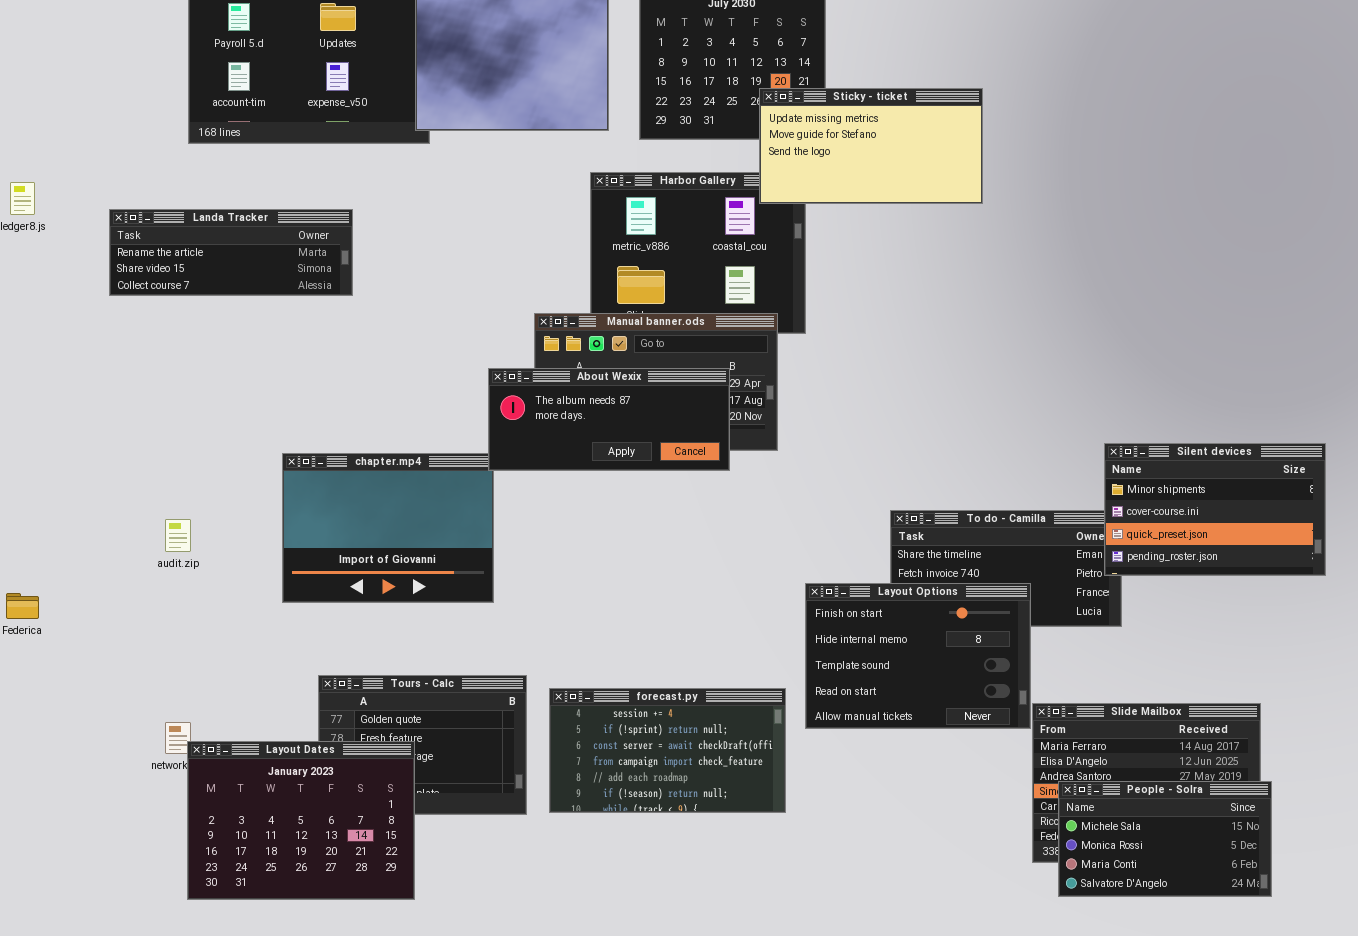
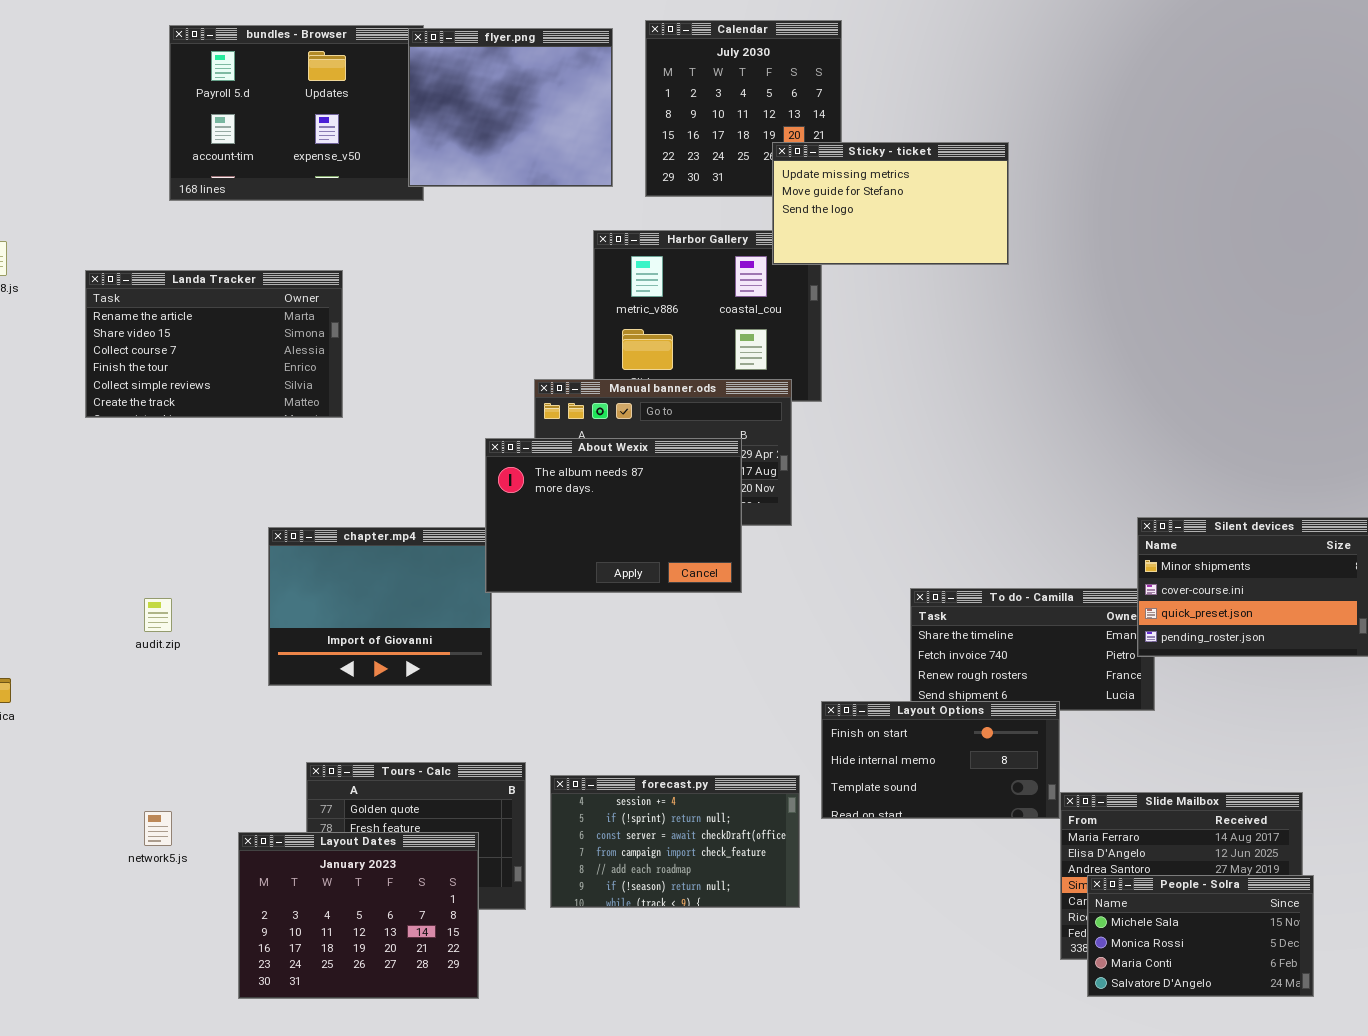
Landa Tracker: [109,209,353,296] -> [85,270,343,418], resized
About Wexix: [488,368,730,471] -> [485,438,742,593], resized
Layout Options: [805,583,1031,729] -> [821,701,1060,819], resized
Layout Dates: [187,741,415,900] -> [238,832,479,999], moved

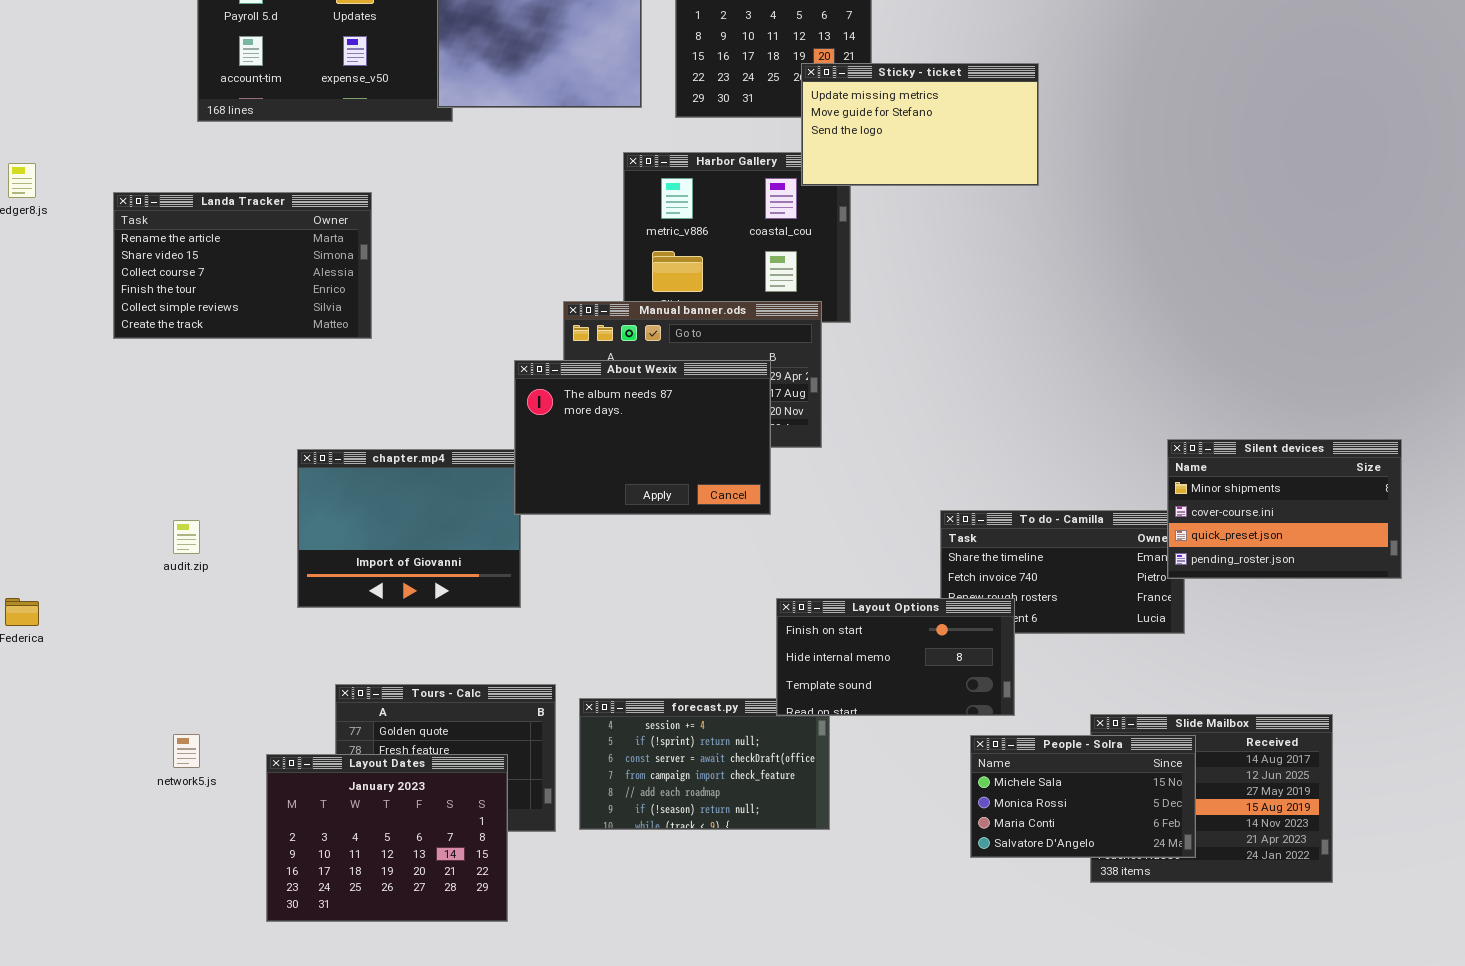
Layout Options: [821,701,1060,819] -> [776,598,1015,716], moved
People - Solra: [1087,875,1314,997] -> [970,735,1196,858], moved

